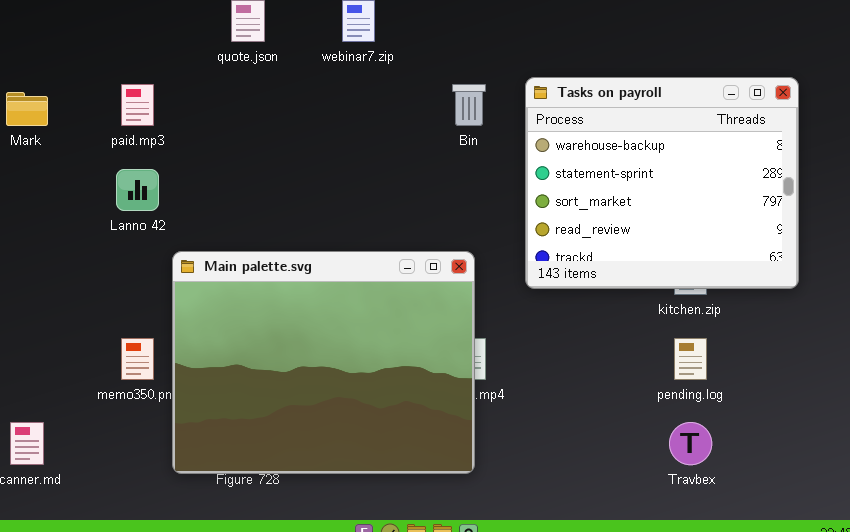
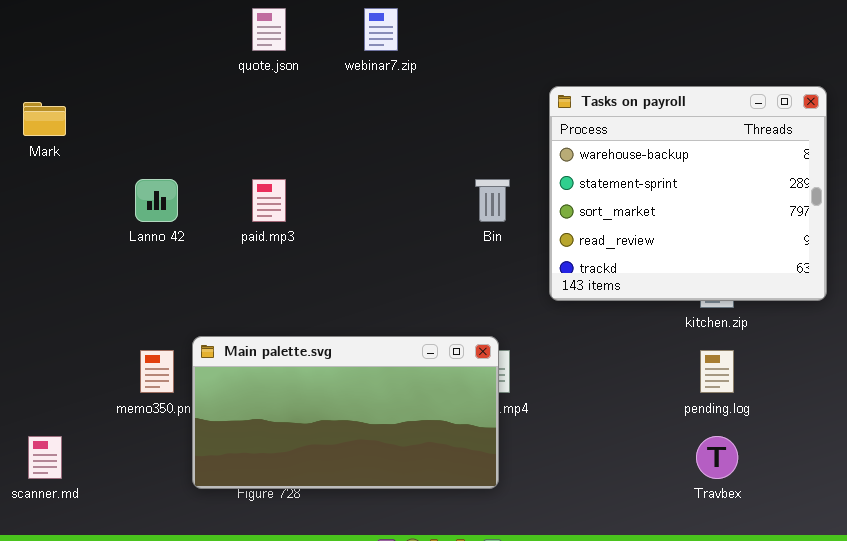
paid.mp3: [121,84,154,126] -> [252,179,286,222], moved
Bin: [452,84,486,126] -> [475,179,510,222], moved
Main palette.svg: [172,251,475,474] -> [192,336,499,489], resized

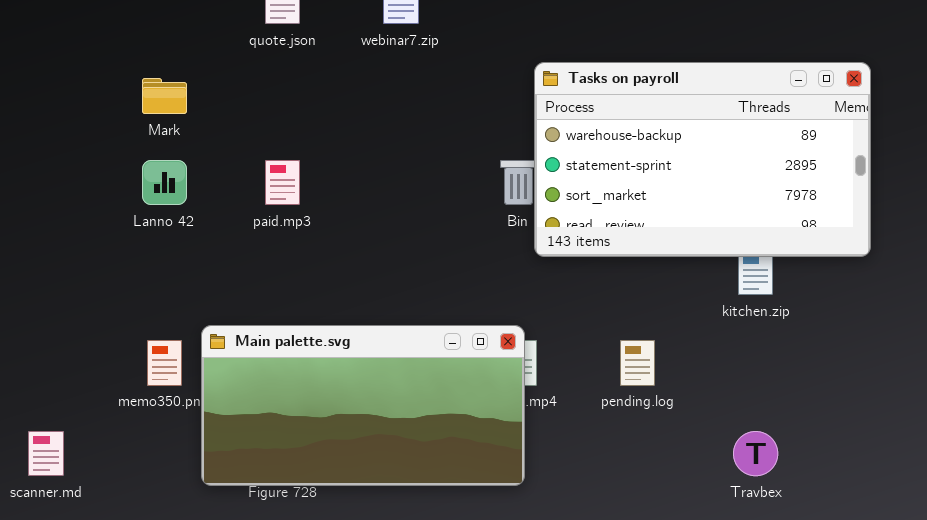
Tasks on payroll: [549,86,827,301] -> [534,62,871,257], resized
Mark: [23,102,66,136] -> [142,78,187,114], moved
pending.log: [700,350,734,393] -> [620,340,655,386], moved

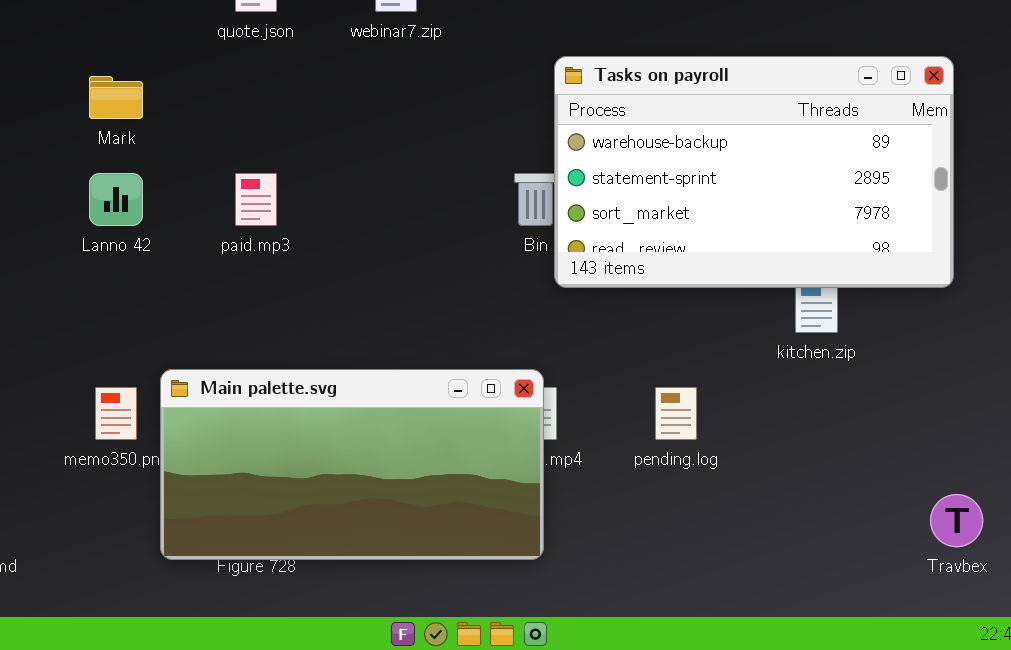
Travbex: [733,431,778,476] -> [930,494,983,547], moved

